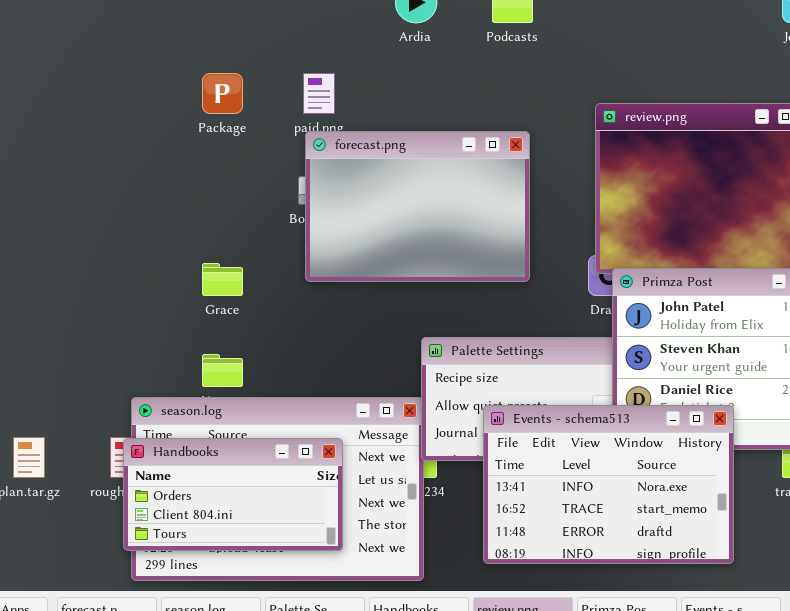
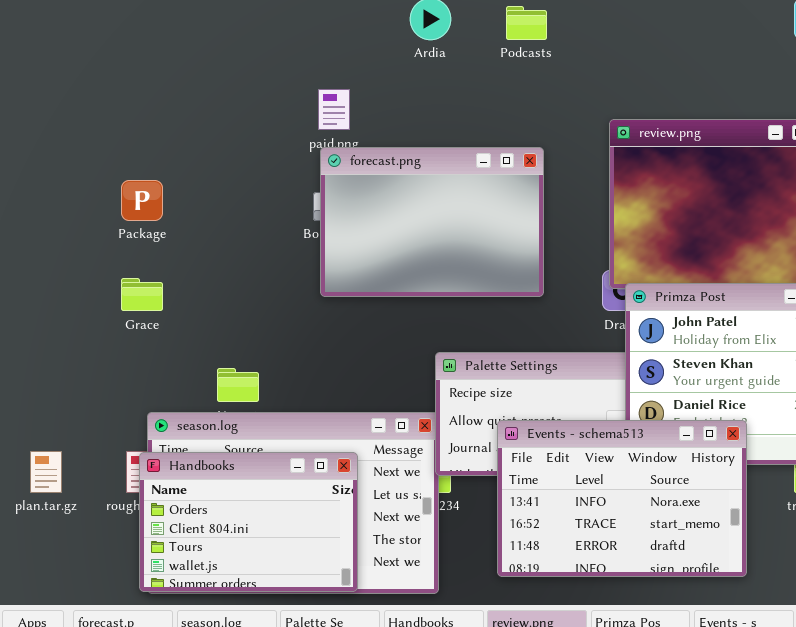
Package: [202,73,243,114] -> [121,180,163,221], moved
Grace: [202,263,243,296] -> [121,278,163,311], moved
Handbooks: [123,438,343,551] -> [139,452,358,592], resized

